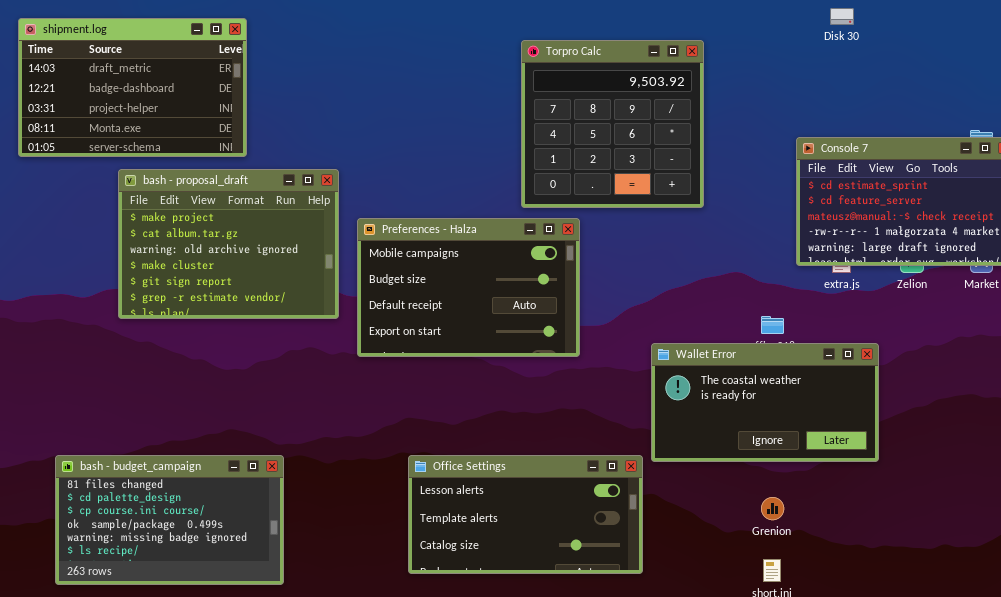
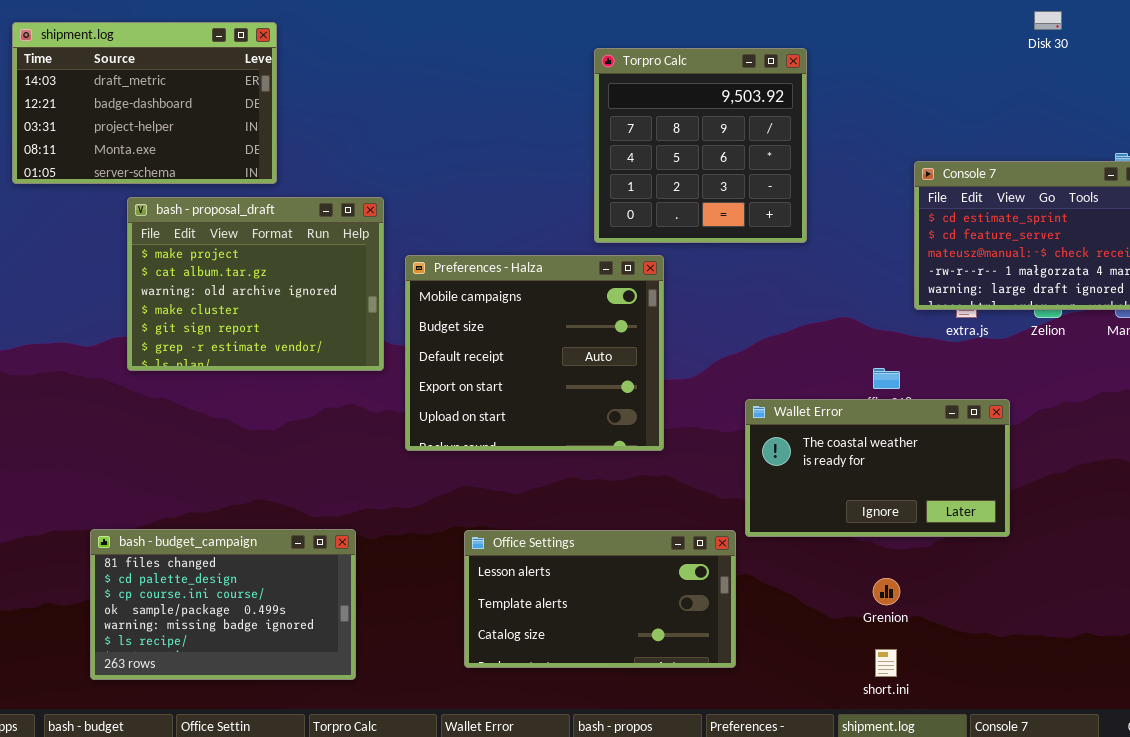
Disk 30: [830,8,854,25] -> [1034,11,1062,30], moved
Preferences - Halza: [357,218,580,357] -> [405,255,664,451], resized
bash - budget_campaign: [55,455,284,585] -> [90,529,356,680], moved

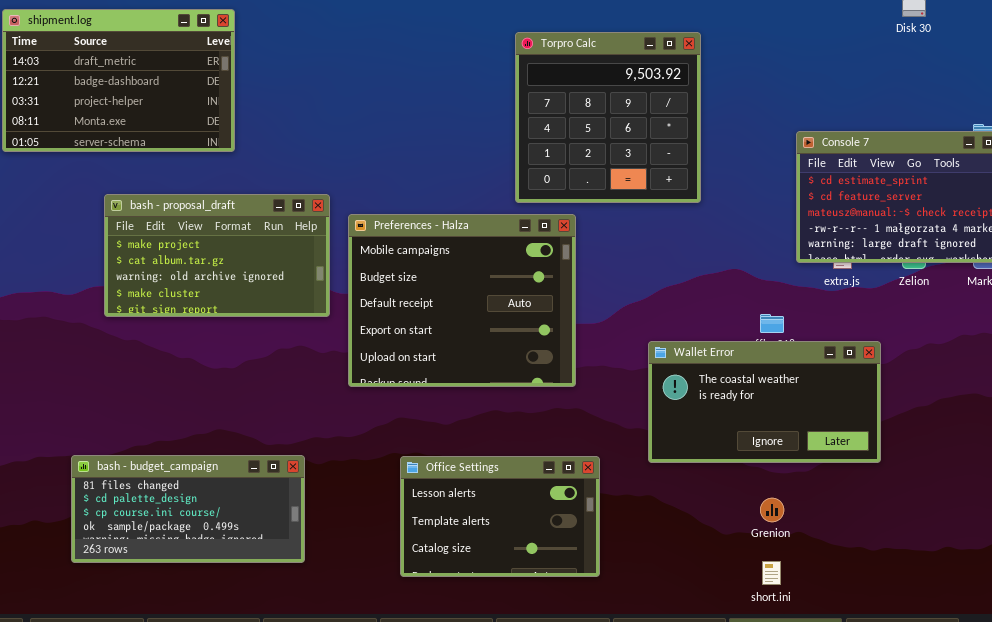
bash - proposal_draft: [127,197,384,371] -> [104,194,330,317], resized
bash - budget_campaign: [90,529,356,680] -> [71,455,305,563], resized
Office Settings: [464,530,736,668] -> [400,456,600,577], resized

